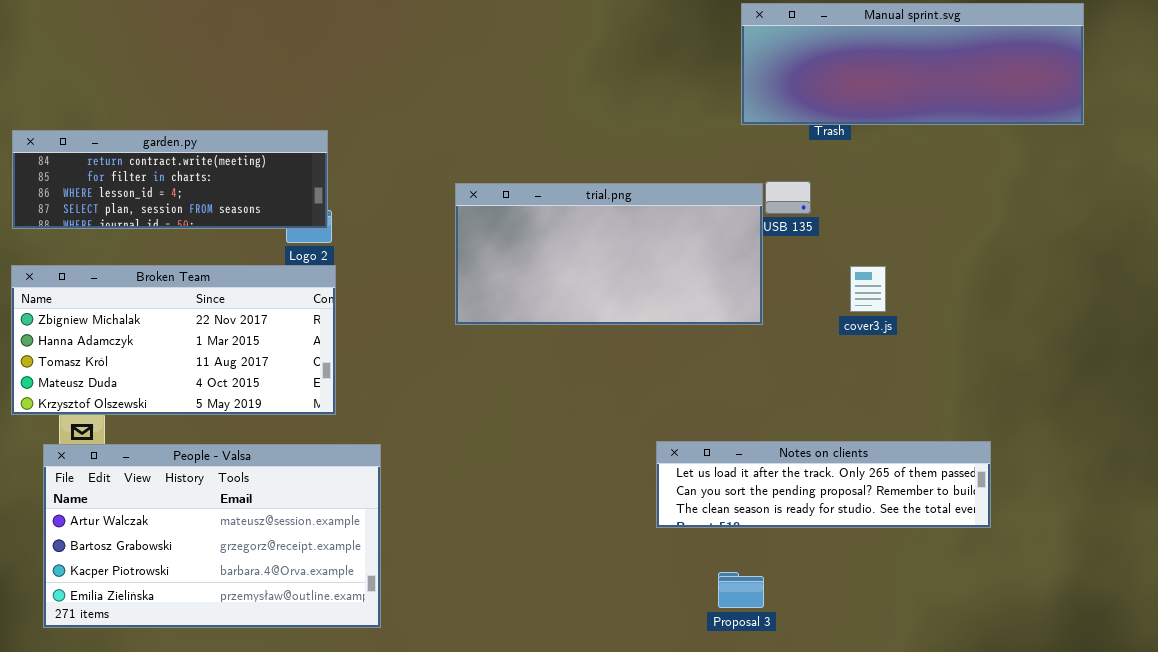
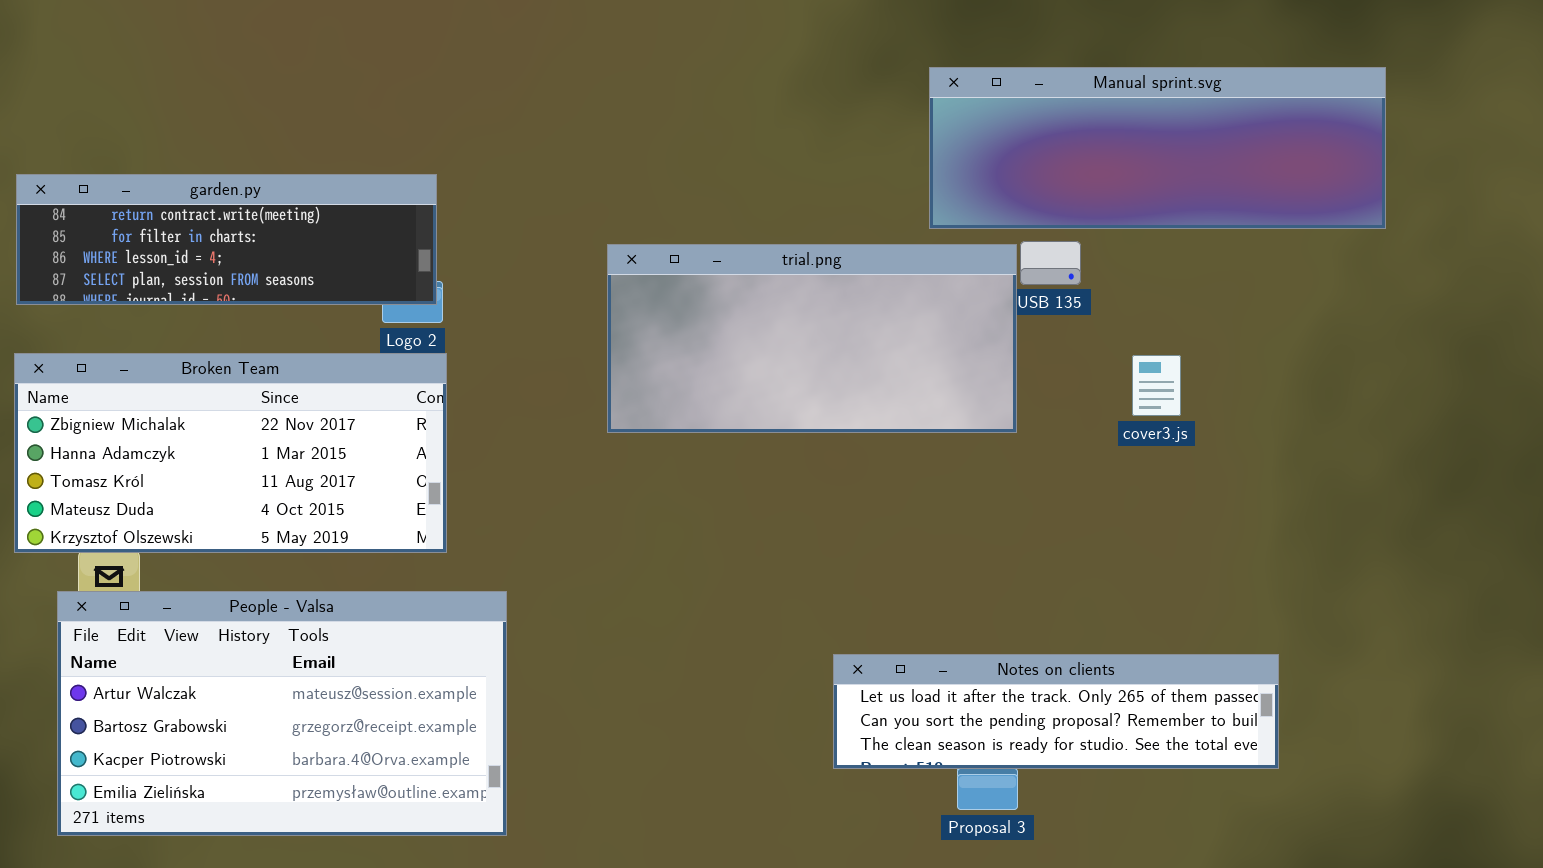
Manual sprint.svg: [741,3,1084,125] -> [929,67,1386,229], moved
Notes on clients: [656,441,991,528] -> [833,654,1279,769], moved

